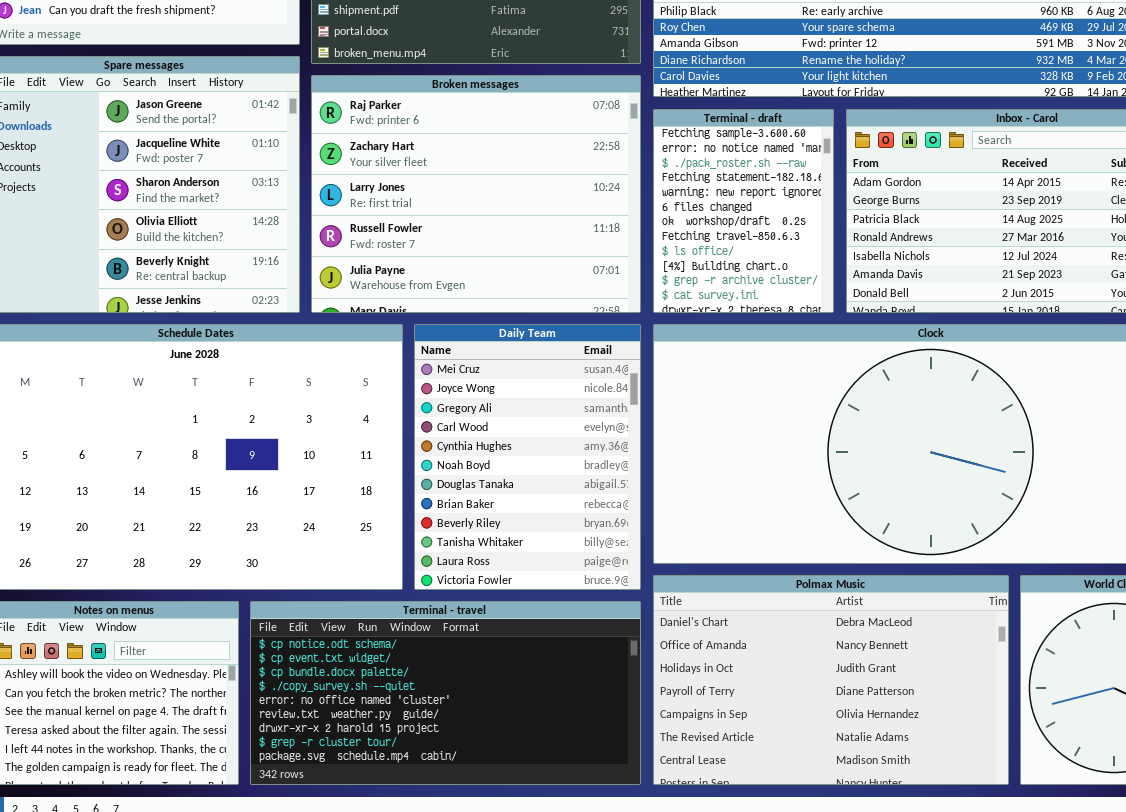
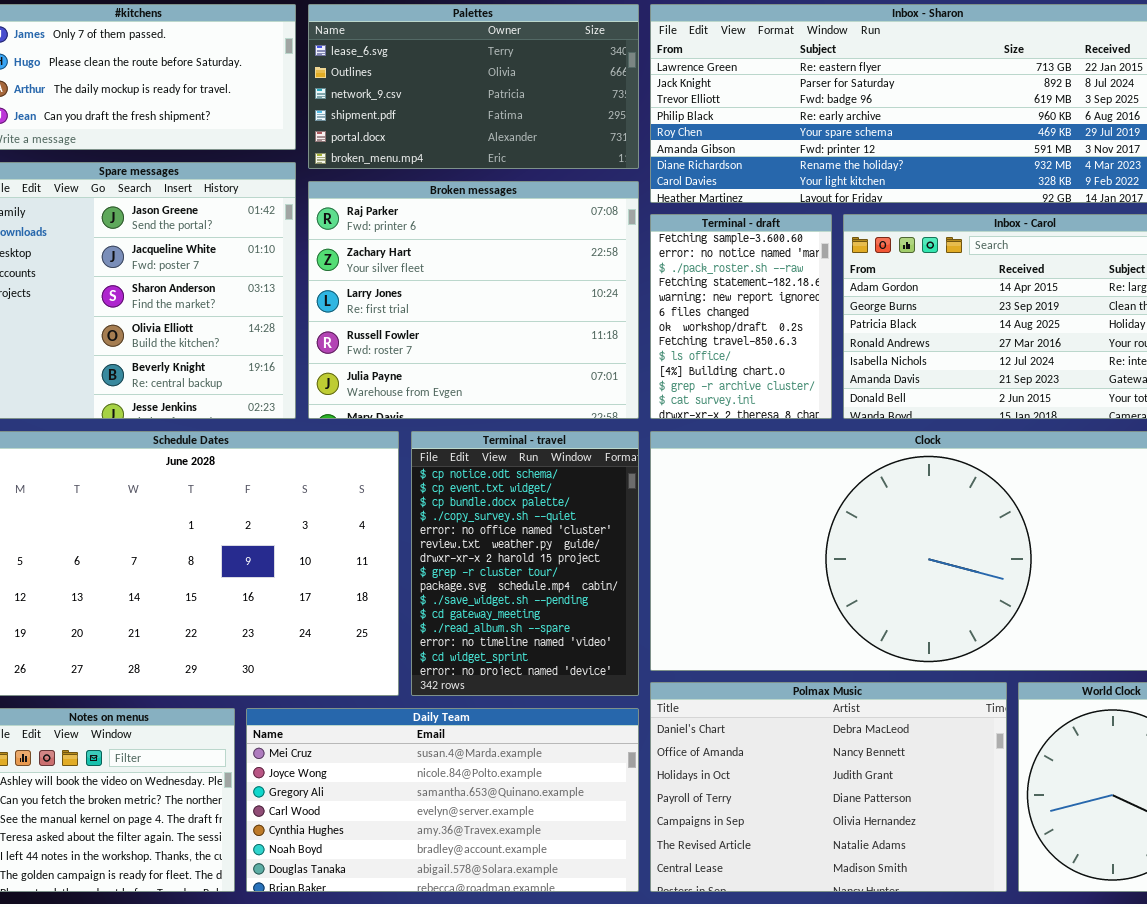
Daily Team: [414,324,641,590] -> [246,708,639,892], moved, resized
Terminal - travel: [250,601,641,785] -> [411,431,639,696], moved, resized

